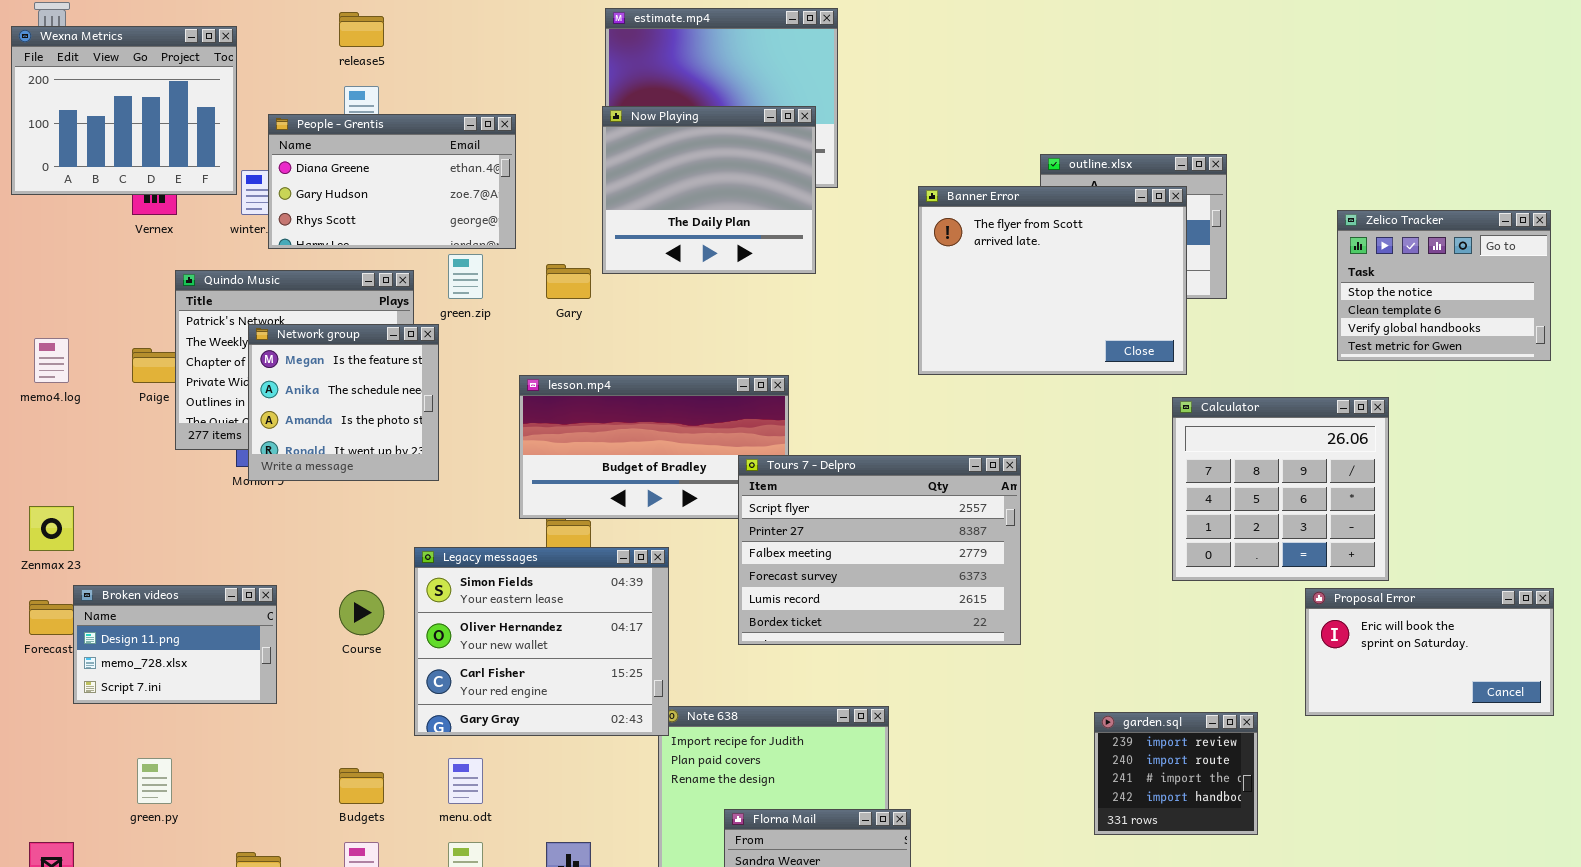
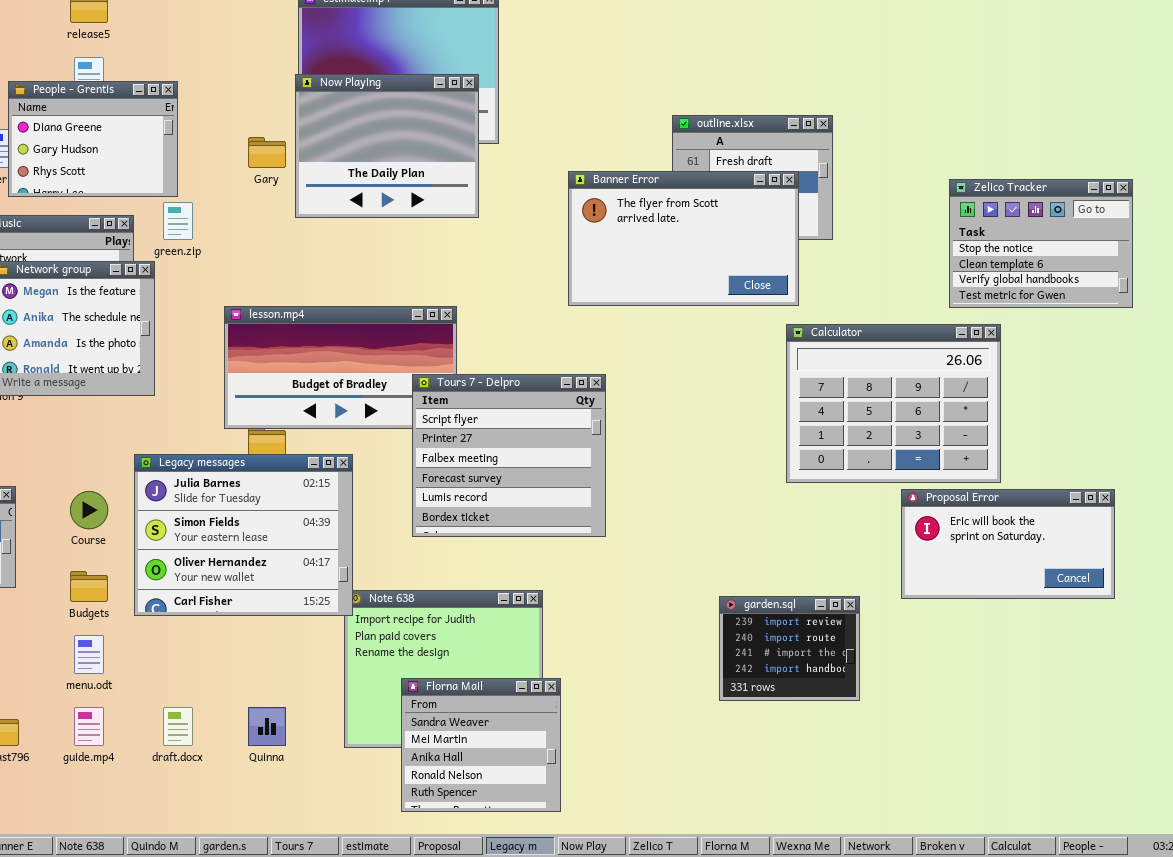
People - Grentis: [268,114,516,249] -> [8,81,178,197], resized
Banner Error: [918,186,1187,375] -> [568,171,799,306], resized
Zelico Tracker: [1337,210,1551,361] -> [949,179,1133,308], moved
Gary: [546,264,591,299] -> [248,137,286,168], moved
Calculator: [1172,397,1389,581] -> [786,324,1001,483], resized
Tours 7 - Delpro: [738,455,1021,645] -> [412,374,606,537], resized
Legacy messages: [414,547,669,736] -> [134,454,353,616], scrolled up 1 row
menu.odt: [448,758,483,804] -> [74,635,104,674], moved
Budgets: [339,768,384,804] -> [70,571,108,602], moved

